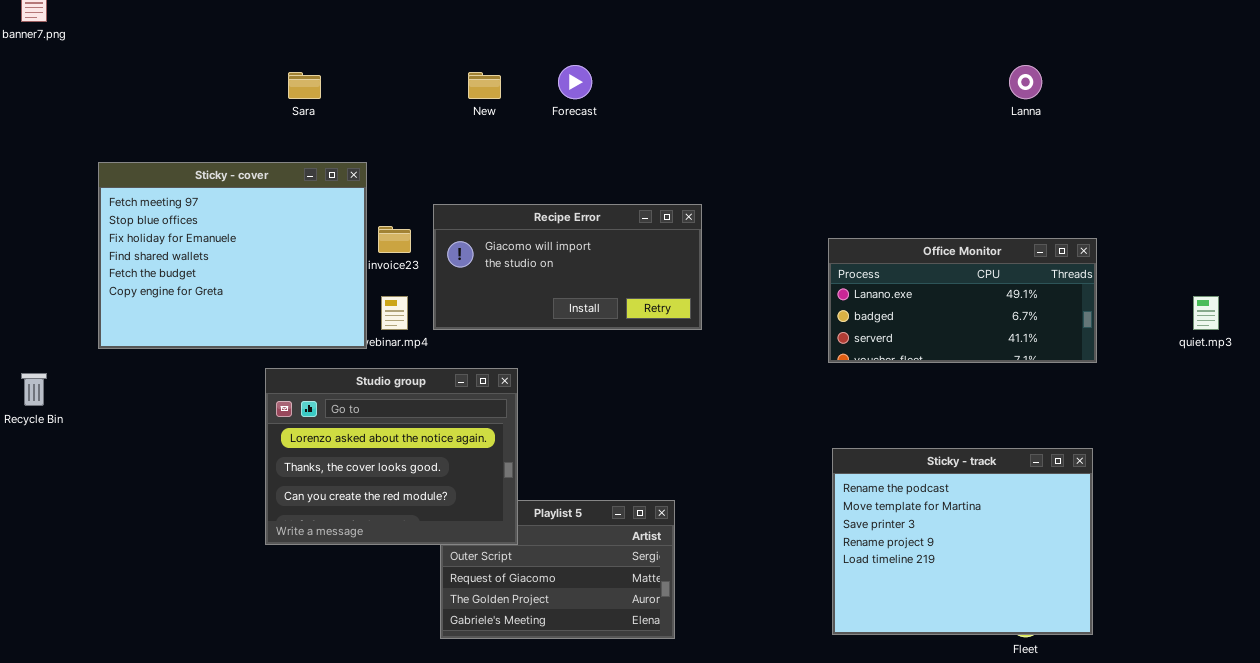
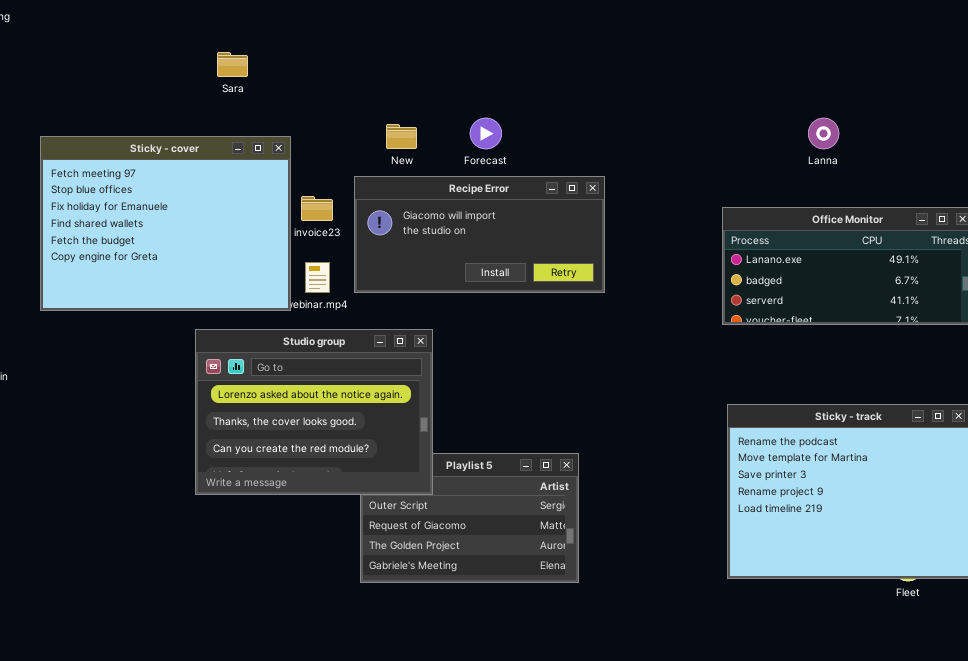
Forecast: [558,65,592,99] -> [470,118,502,149], moved
Lanna: [1009,65,1042,99] -> [808,118,839,149], moved
New: [468,72,501,99] -> [386,124,417,149], moved

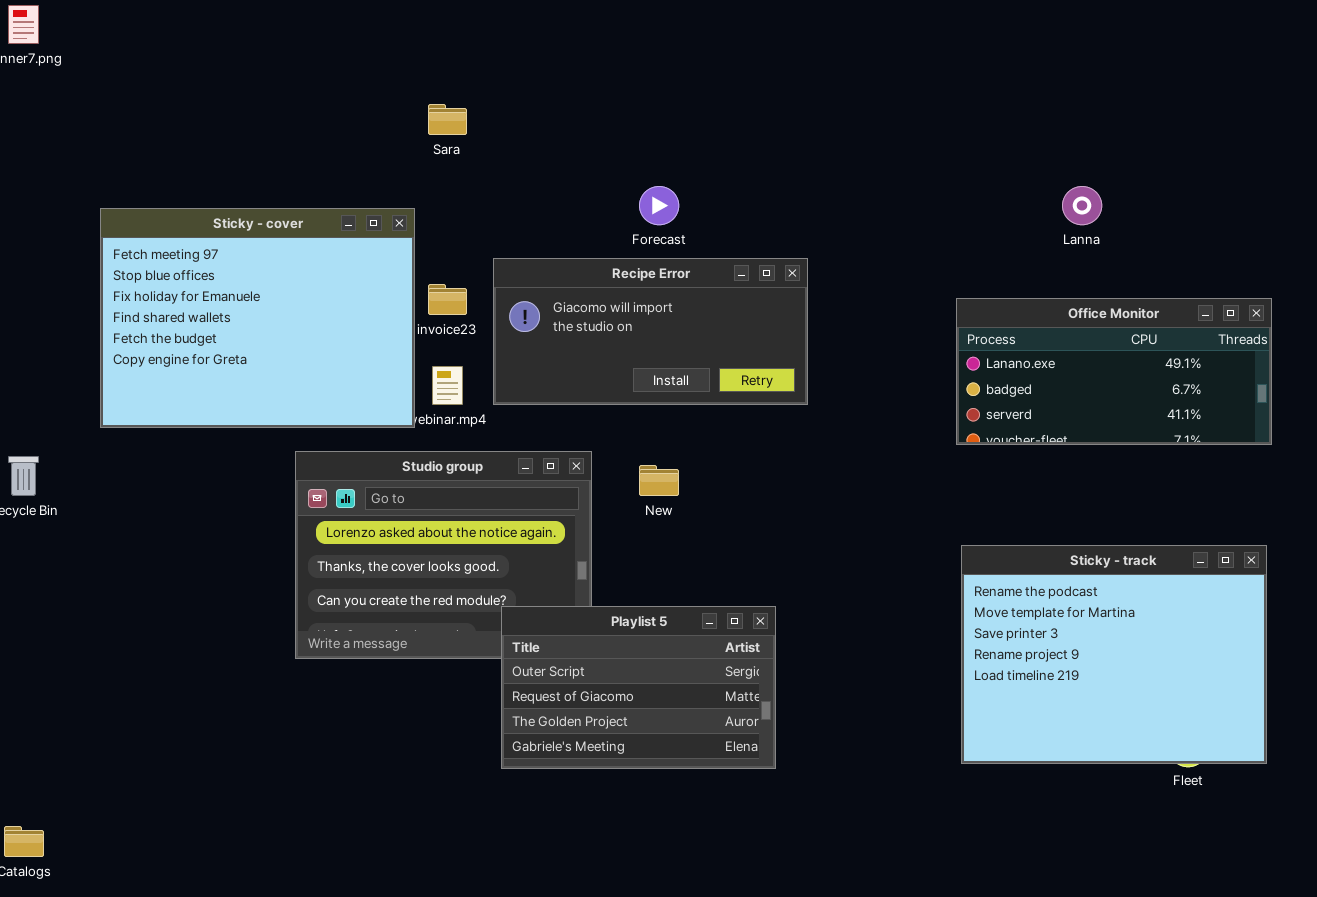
Sara: [217,52,248,77] -> [428,104,467,135], moved
New: [386,124,417,149] -> [639,465,679,496], moved
Playlist 5: [360,453,579,583] -> [501,606,776,769], raised

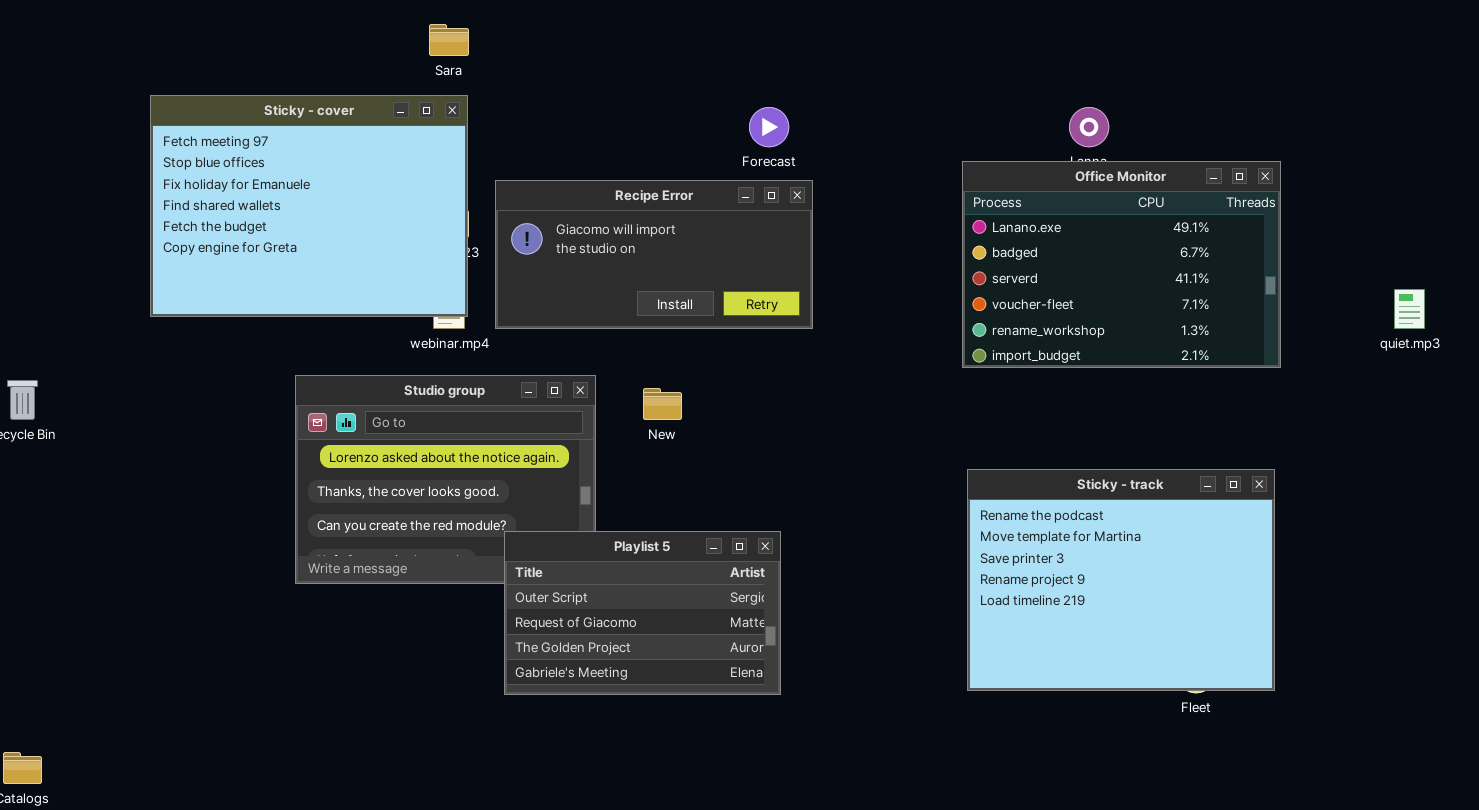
Forecast: [639,186,679,225] -> [749,107,789,147], moved
Sticky - cover: [100,208,415,428] -> [150,95,468,317], moved
Office Monitor: [956,298,1272,445] -> [962,161,1281,368], resized

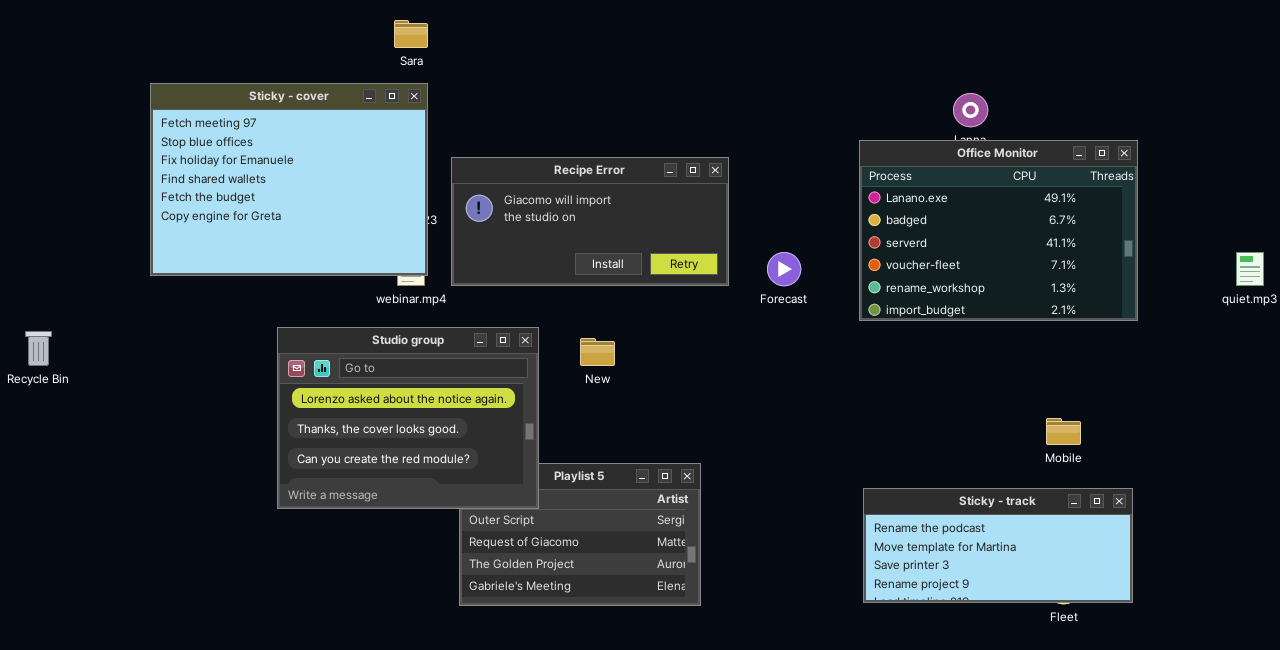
Forecast: [749,107,789,147] -> [767,252,801,286], moved
Studio group: [295,375,596,584] -> [277,327,539,509], raised
Sticky - track: [967,469,1275,691] -> [863,488,1133,603], resized

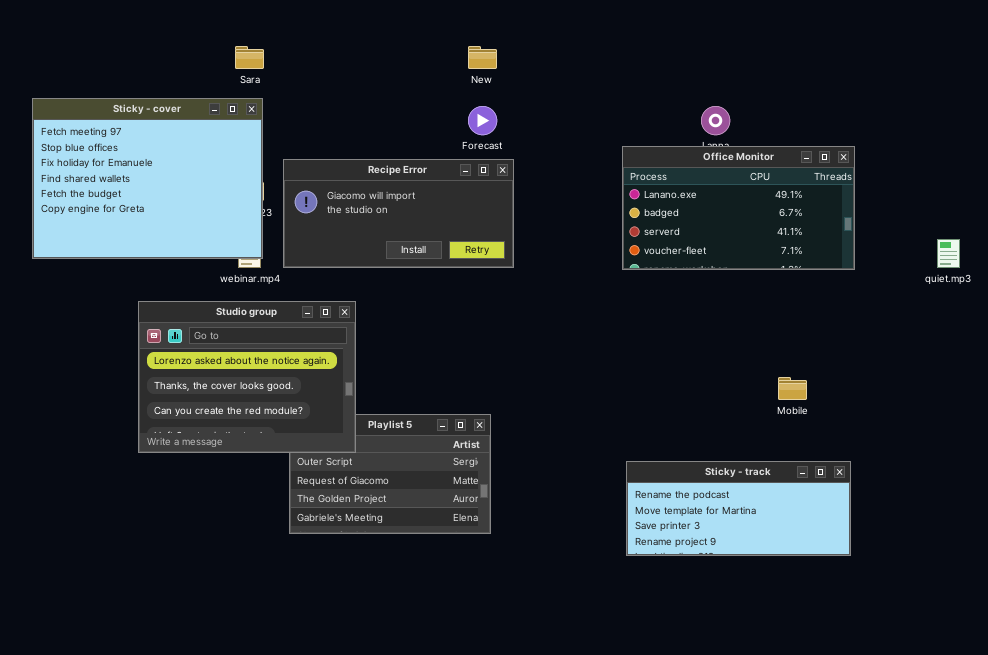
Office Monitor: [859,140,1138,321] -> [622,146,855,270], resized
Forecast: [767,252,801,286] -> [468,106,497,135], moved
New: [580,338,615,366] -> [468,46,497,69], moved
Sticky - track: [863,488,1133,603] -> [626,461,851,556], moved

